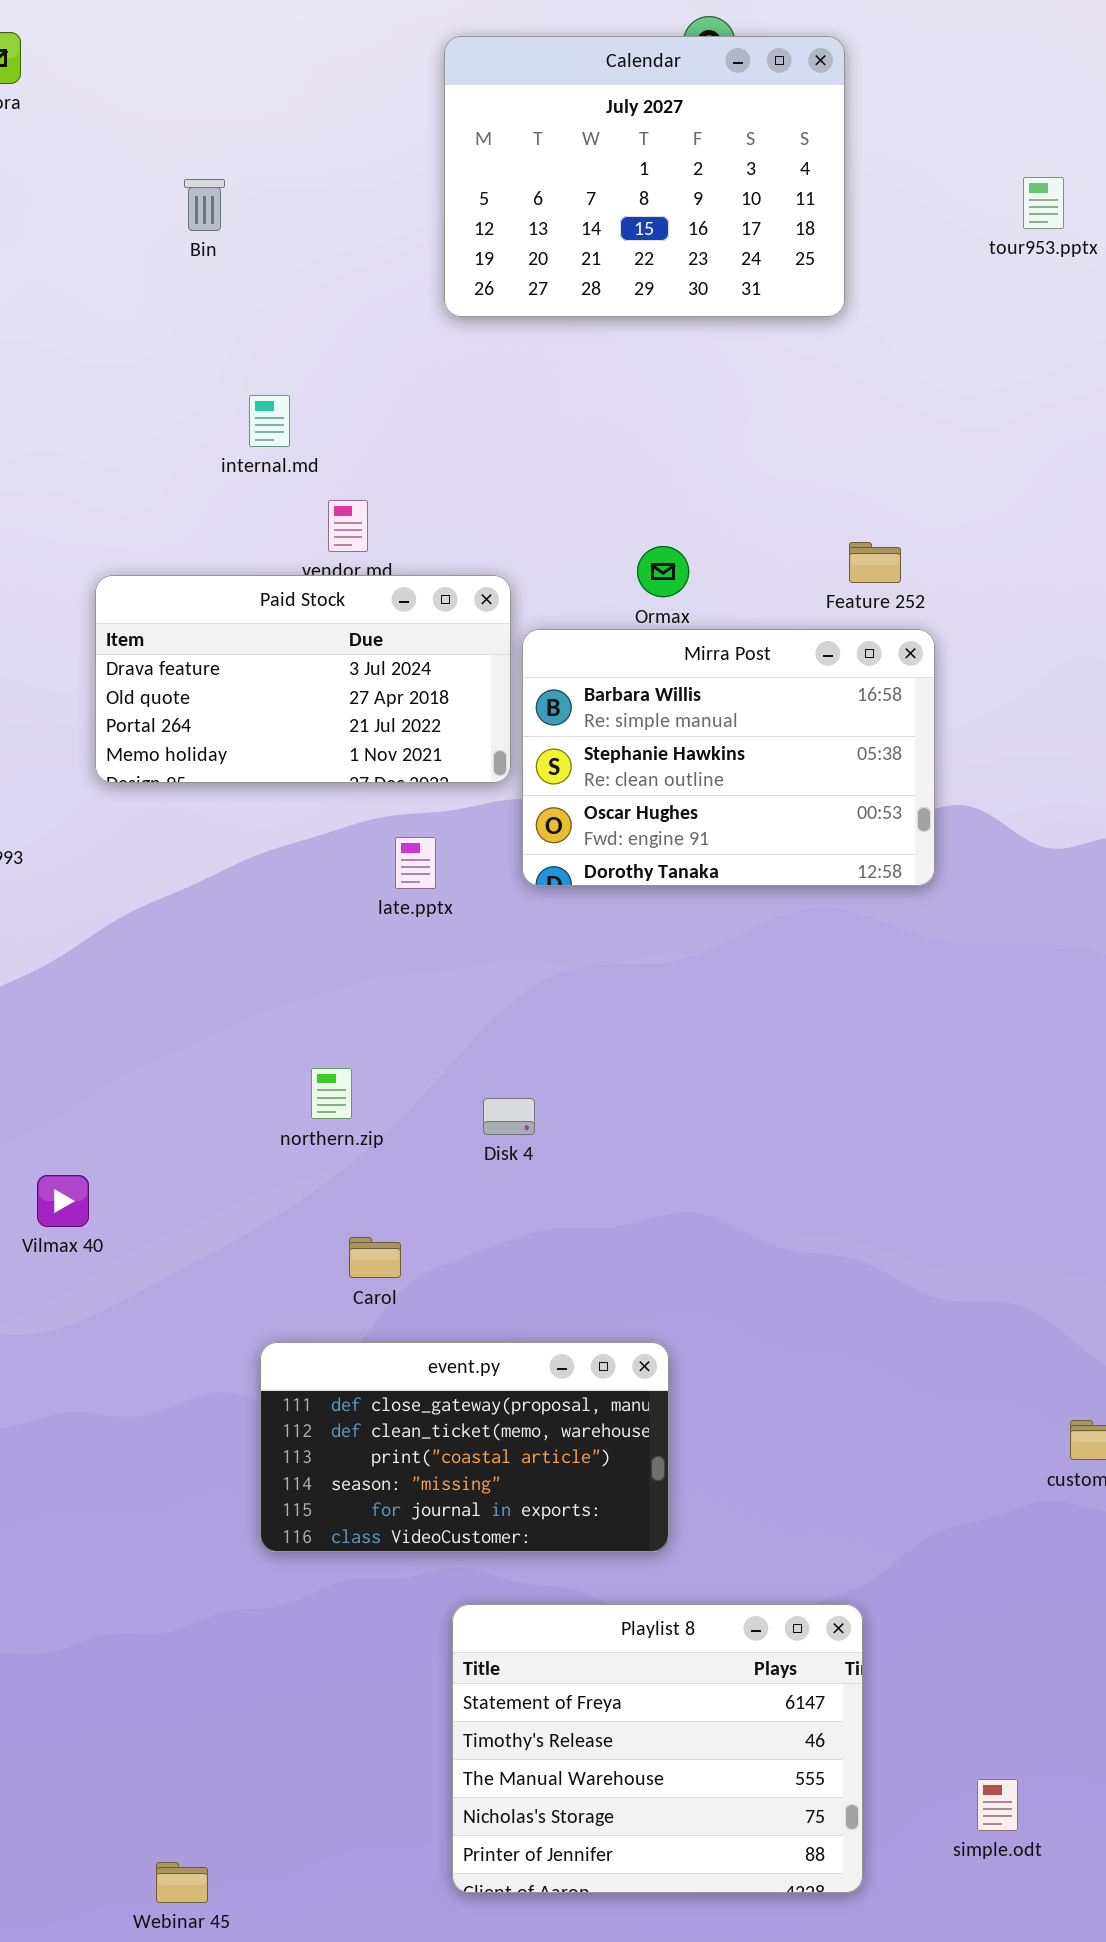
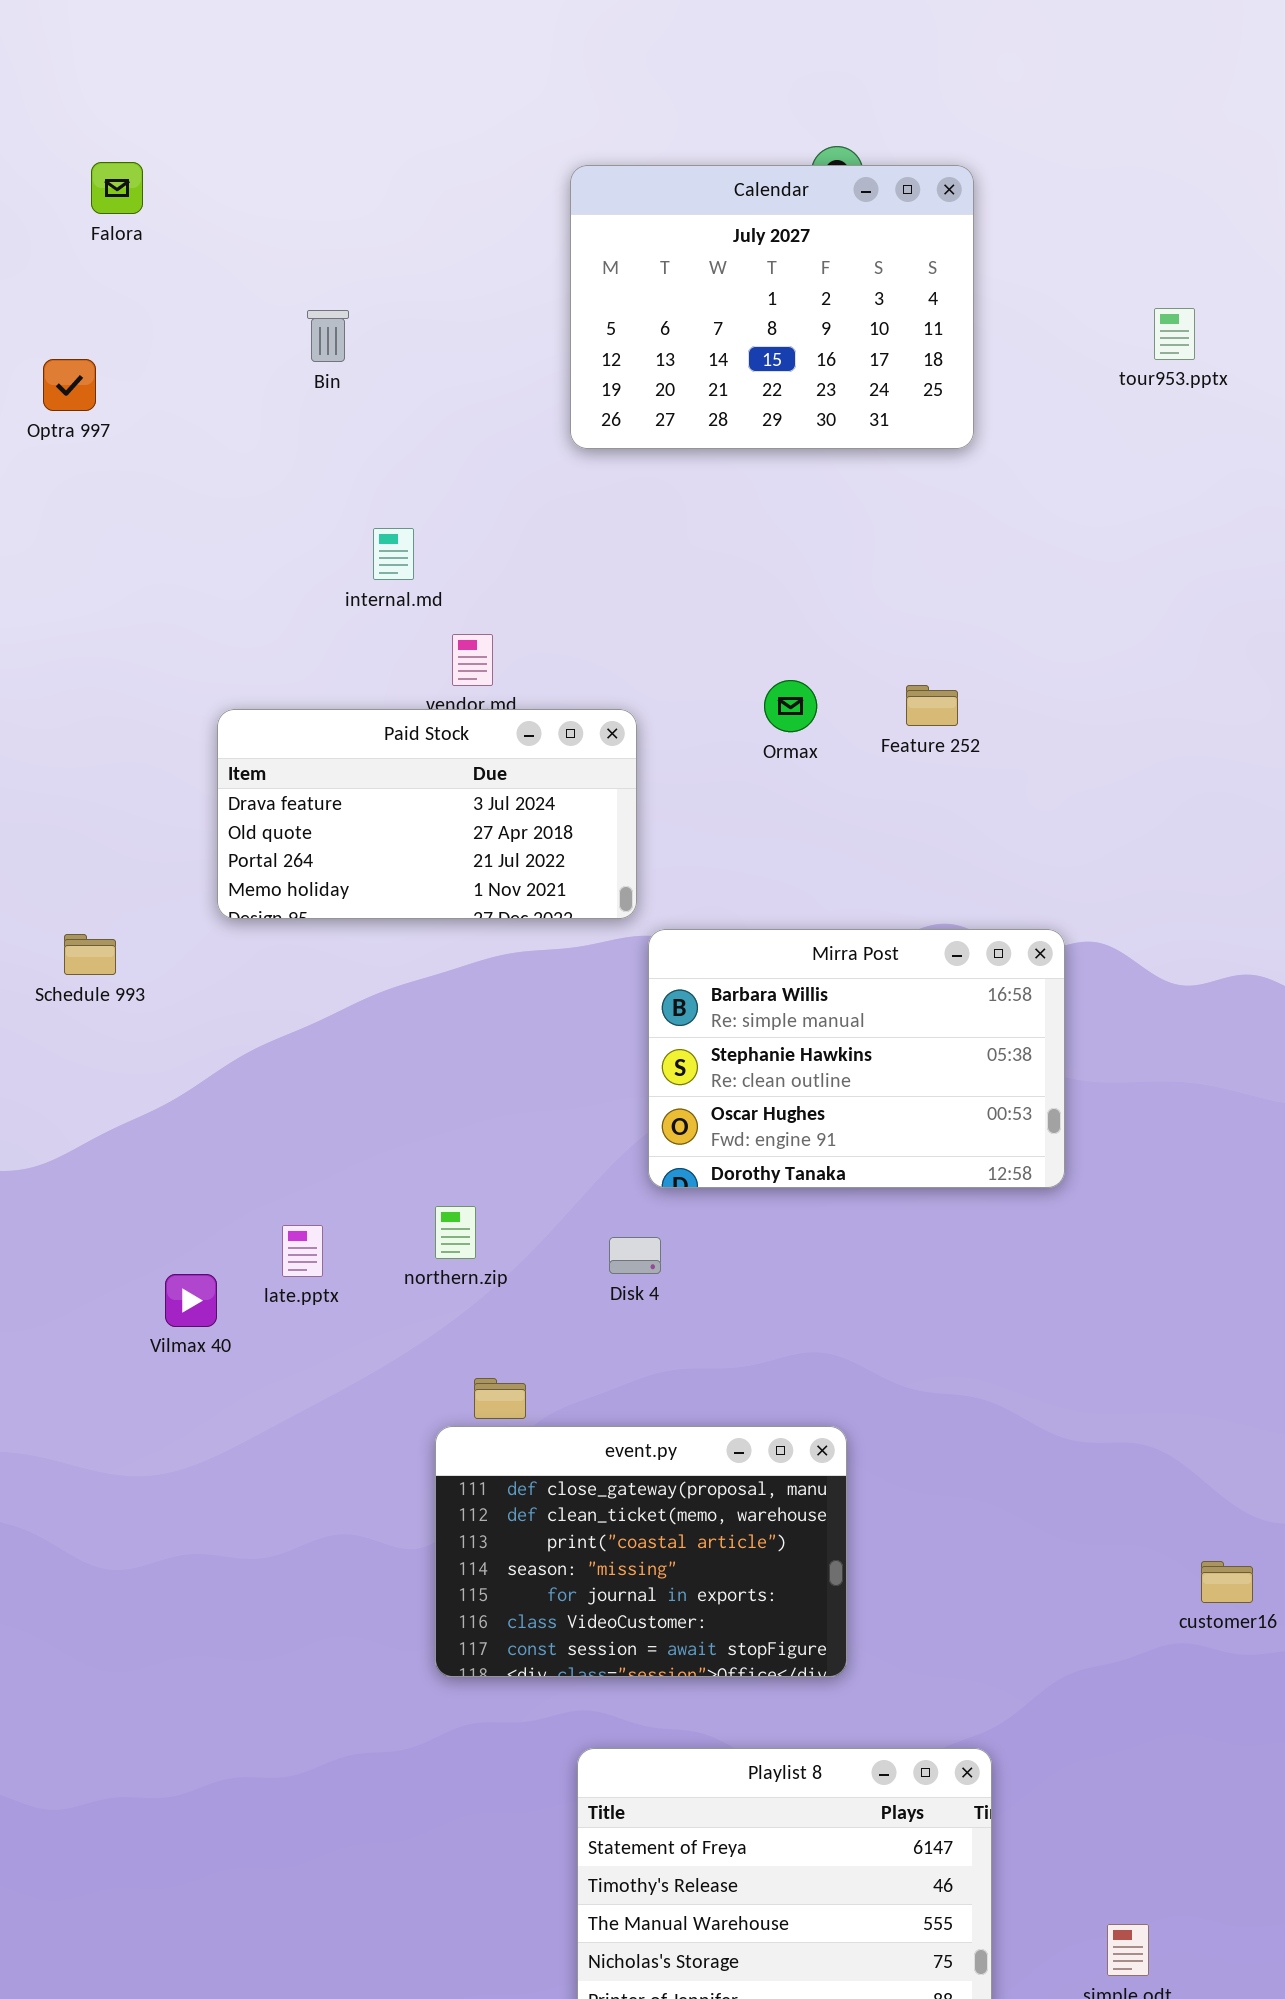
Feature 252: [849,542,901,583] -> [906,685,958,726], moved
Mirra Post: [522,629,935,886] -> [648,929,1065,1188], moved
late.pptx: [395,837,436,889] -> [282,1225,323,1277], moved
Vilmax 40: [37,1175,89,1227] -> [165,1274,217,1327], moved
event.py: [260,1342,669,1552] -> [435,1426,847,1677], moved, resized

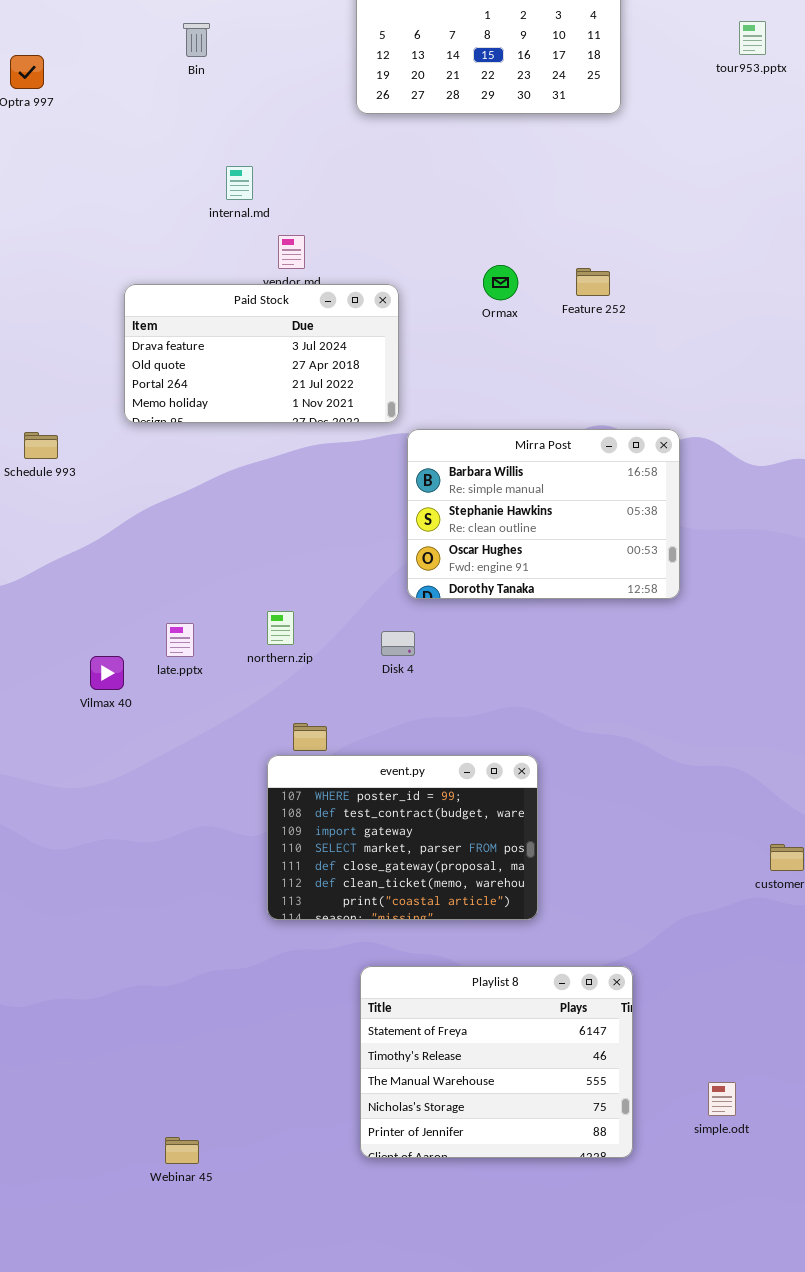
event.py: [435,1426,847,1677] -> [267,755,538,920], scrolled up 4 rows

